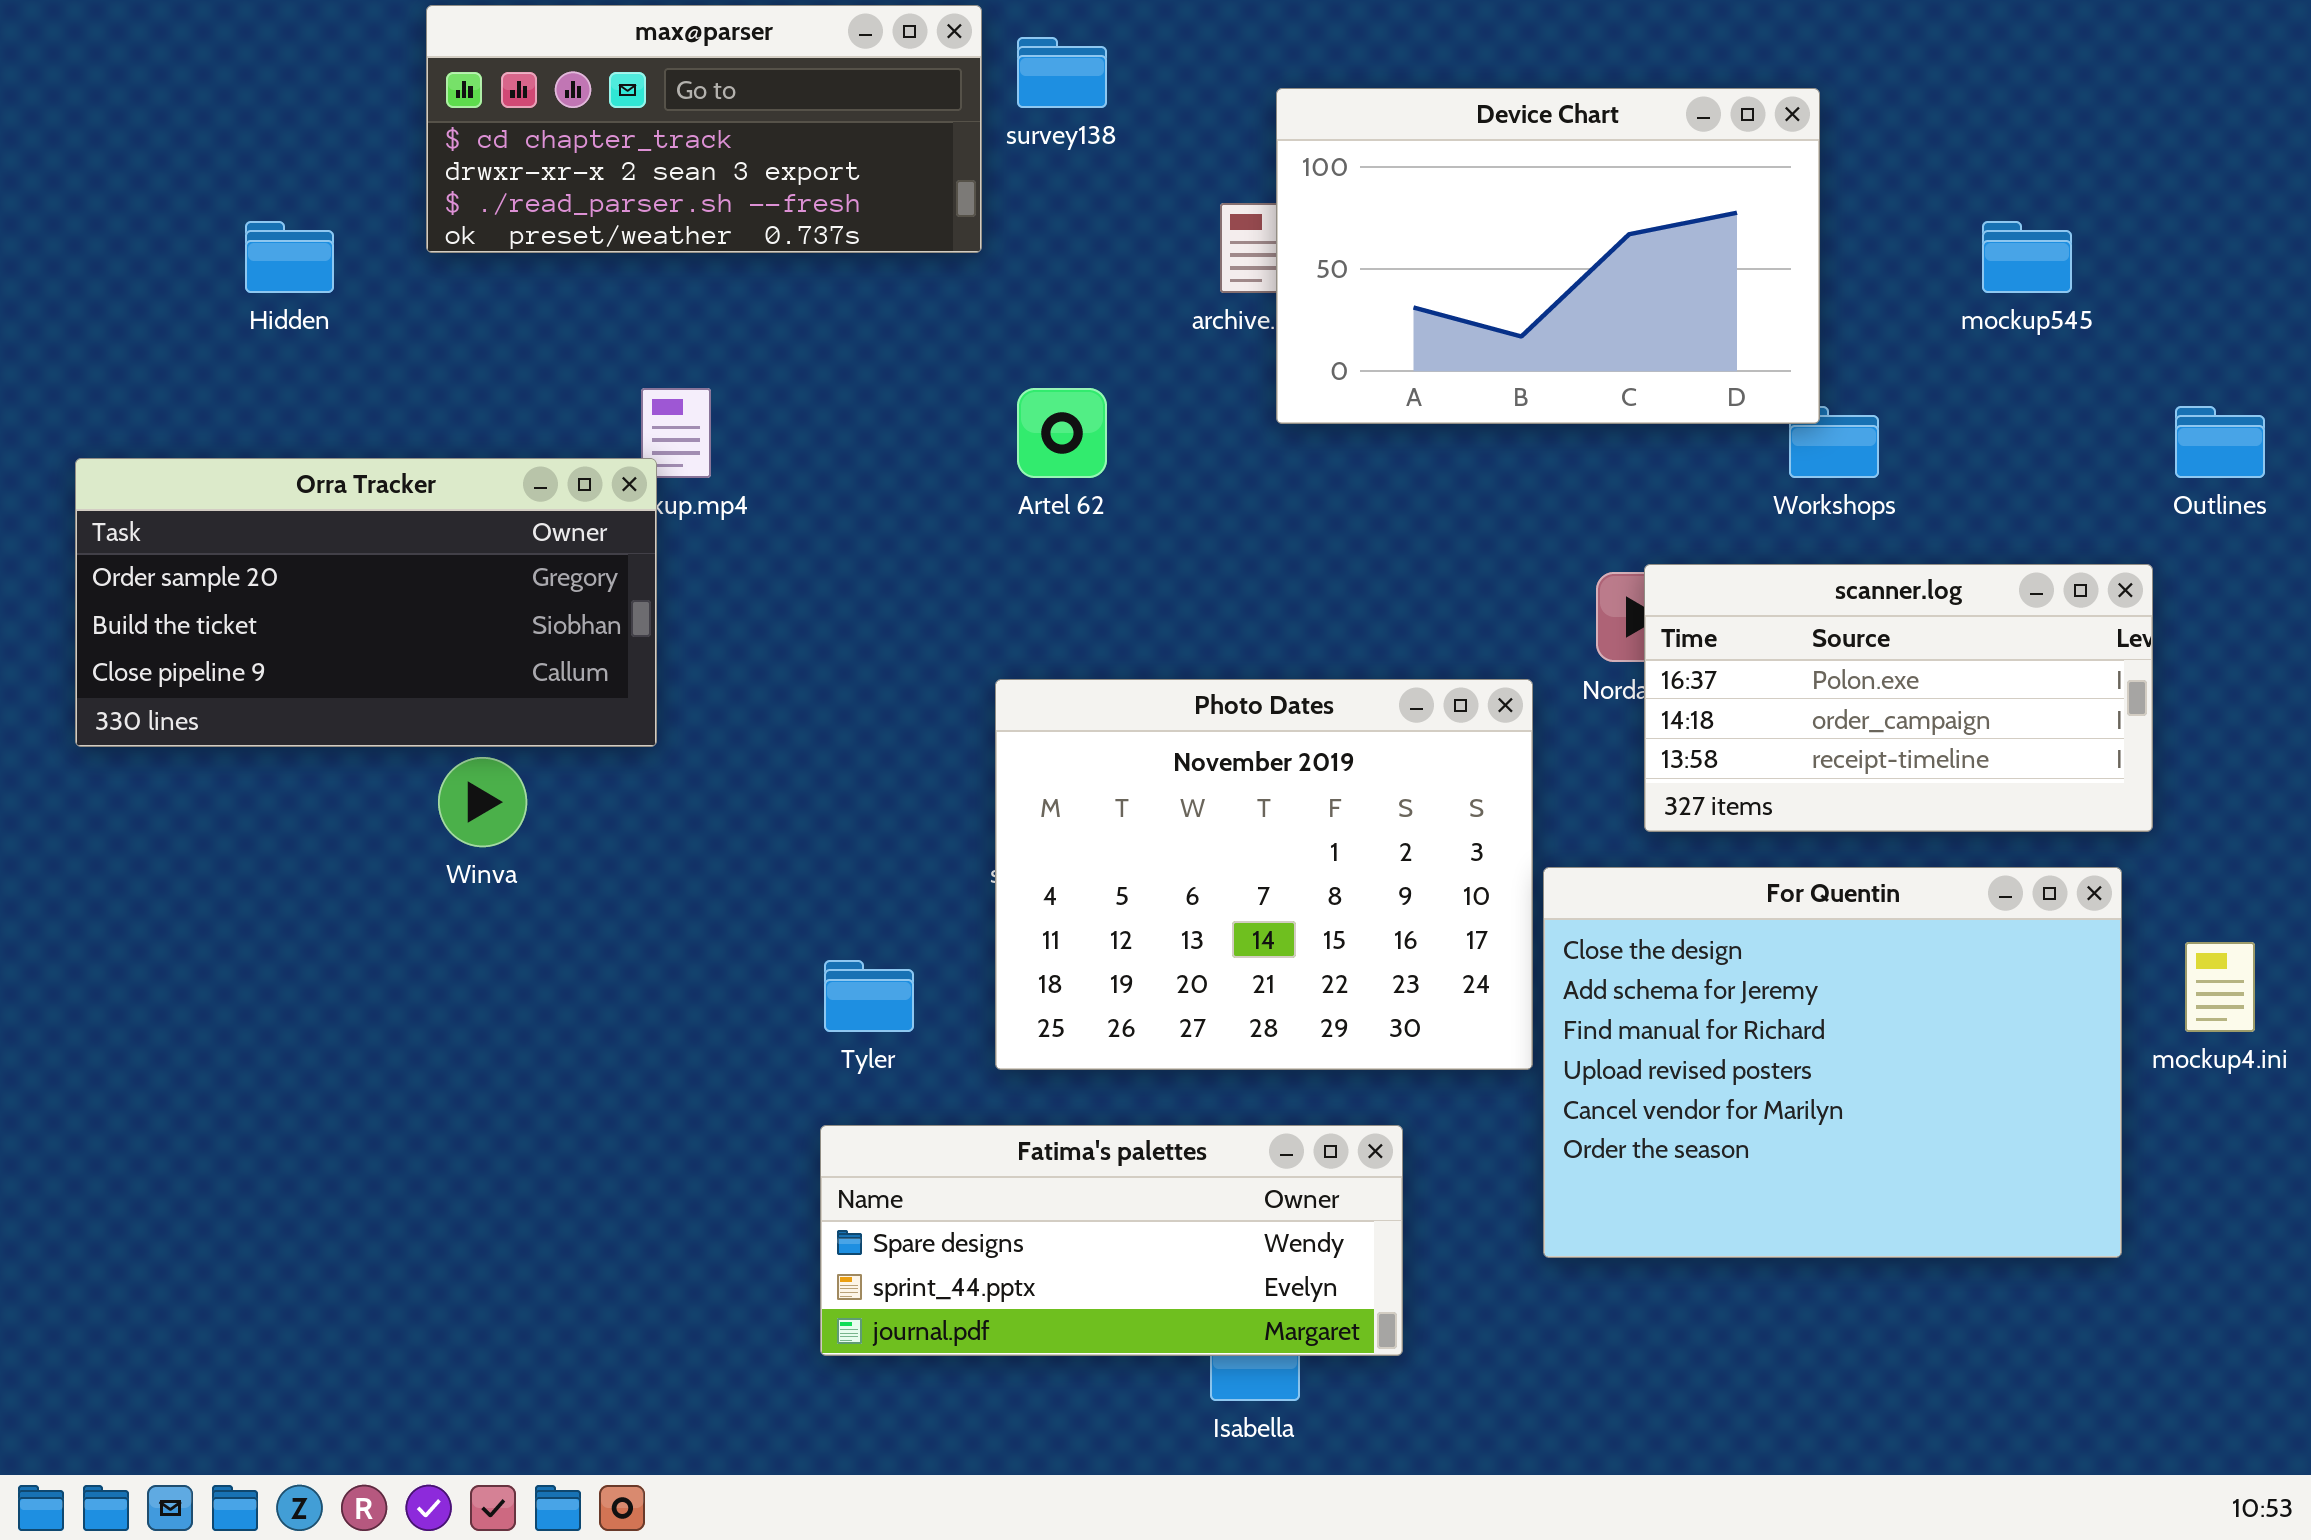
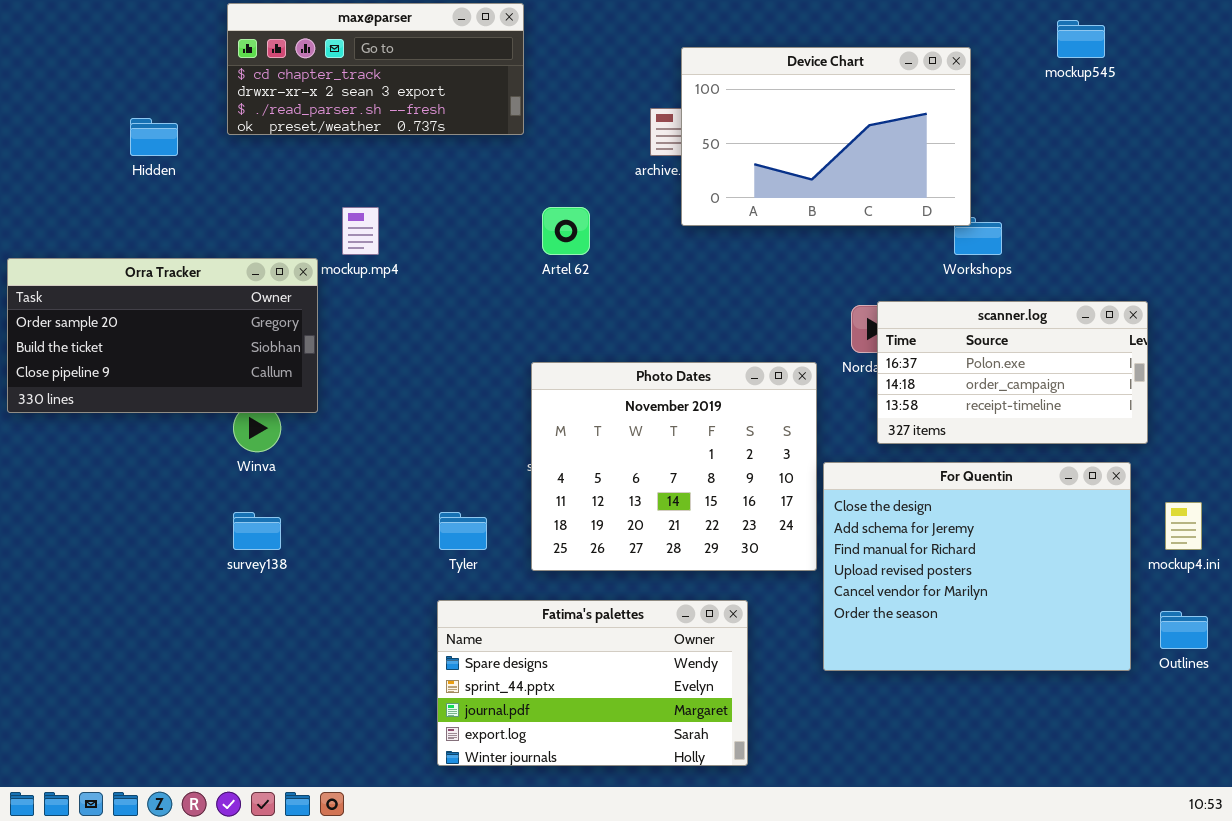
survey138: [1017,37,1107,108] -> [233,512,281,550], moved
mockup545: [1982,221,2072,293] -> [1057,20,1105,58], moved
Outlines: [2175,406,2265,478] -> [1160,611,1208,649], moved
Orra Tracker: [75,458,657,747] -> [7,258,318,413], moved
Fatima's palettes: [820,1125,1403,1356] -> [437,600,748,766], resized

